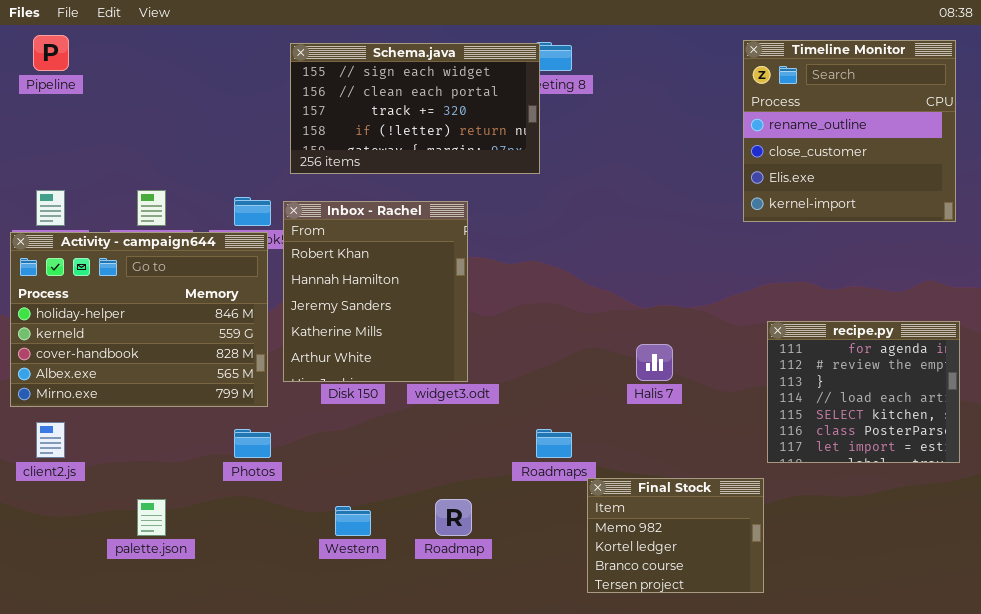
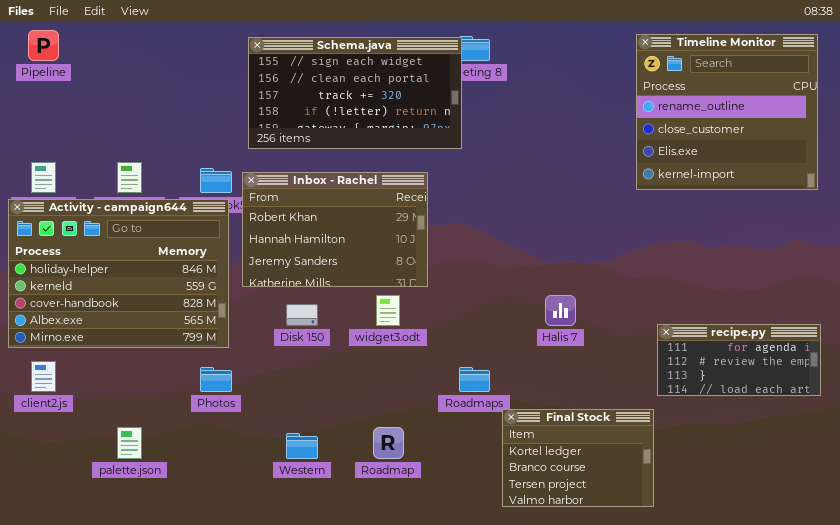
Inbox - Rachel: [283,201,468,382] -> [242,172,428,287], resized
recipe.py: [767,321,960,463] -> [657,324,821,396], resized
Final Stock: [587,478,764,593] -> [502,409,654,507], scrolled down 1 row

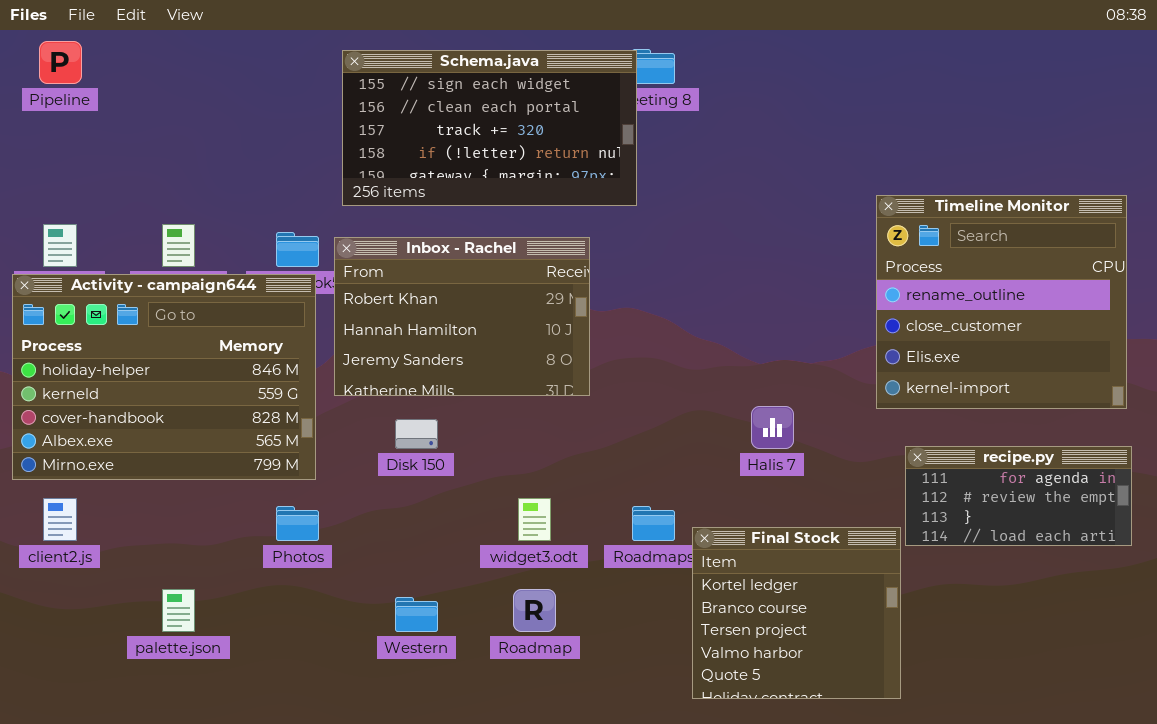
Timeline Monitor: [636,34,818,190] -> [876,195,1127,409], moved
widget3.odt: [376,295,400,326] -> [518,498,551,541], moved
Final Stock: [502,409,654,507] -> [692,527,901,699], resized

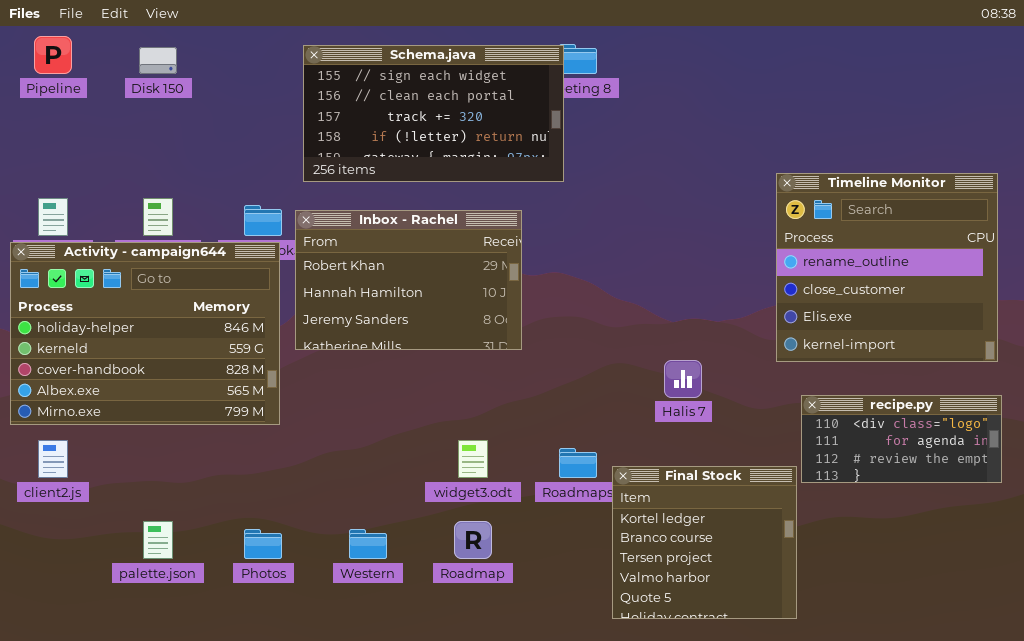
Disk 150: [395,419,438,449] -> [139,47,177,74], moved
recipe.py: [905,446,1132,546] -> [801,395,1002,483], scrolled up 1 row
Photos: [276,506,319,541] -> [244,529,282,559], moved

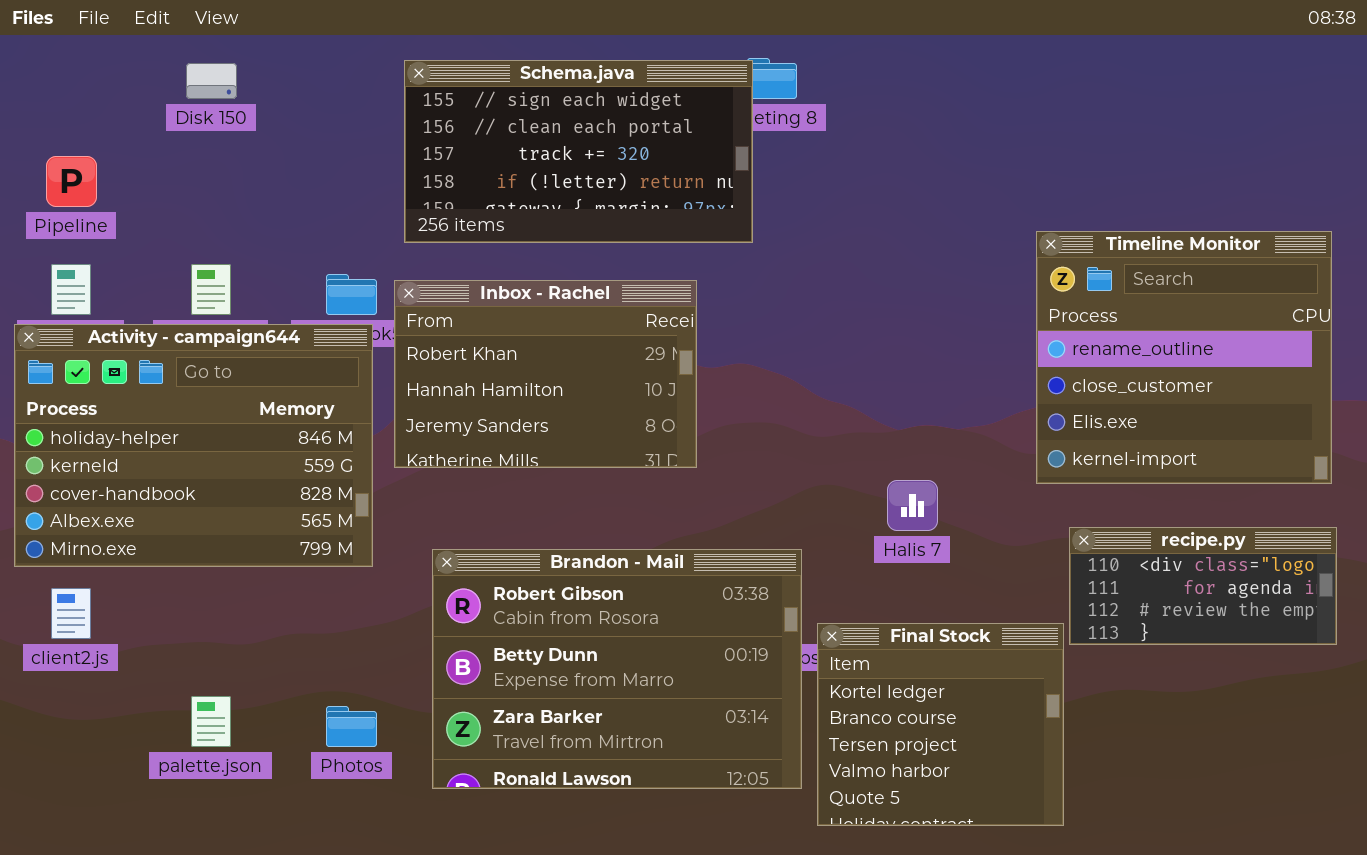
Pipeline: [34,36,72,74] -> [46,156,97,207], moved
Brandon - Mail: none -> [432,549,802,789], opened

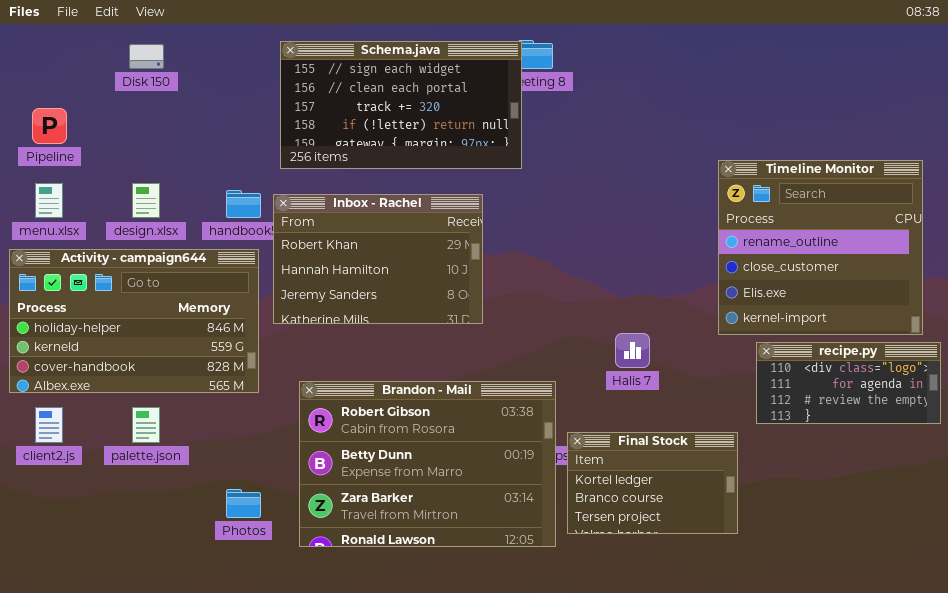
Activity - campaign644: [14,324,373,567] -> [9,249,259,393], resized
recipe.py: [1069,527,1337,645] -> [756,342,941,424], moved
Final Stock: [817,623,1064,826] -> [567,432,738,534], resized
palette.json: [191,696,231,747] -> [132,407,160,443], moved

